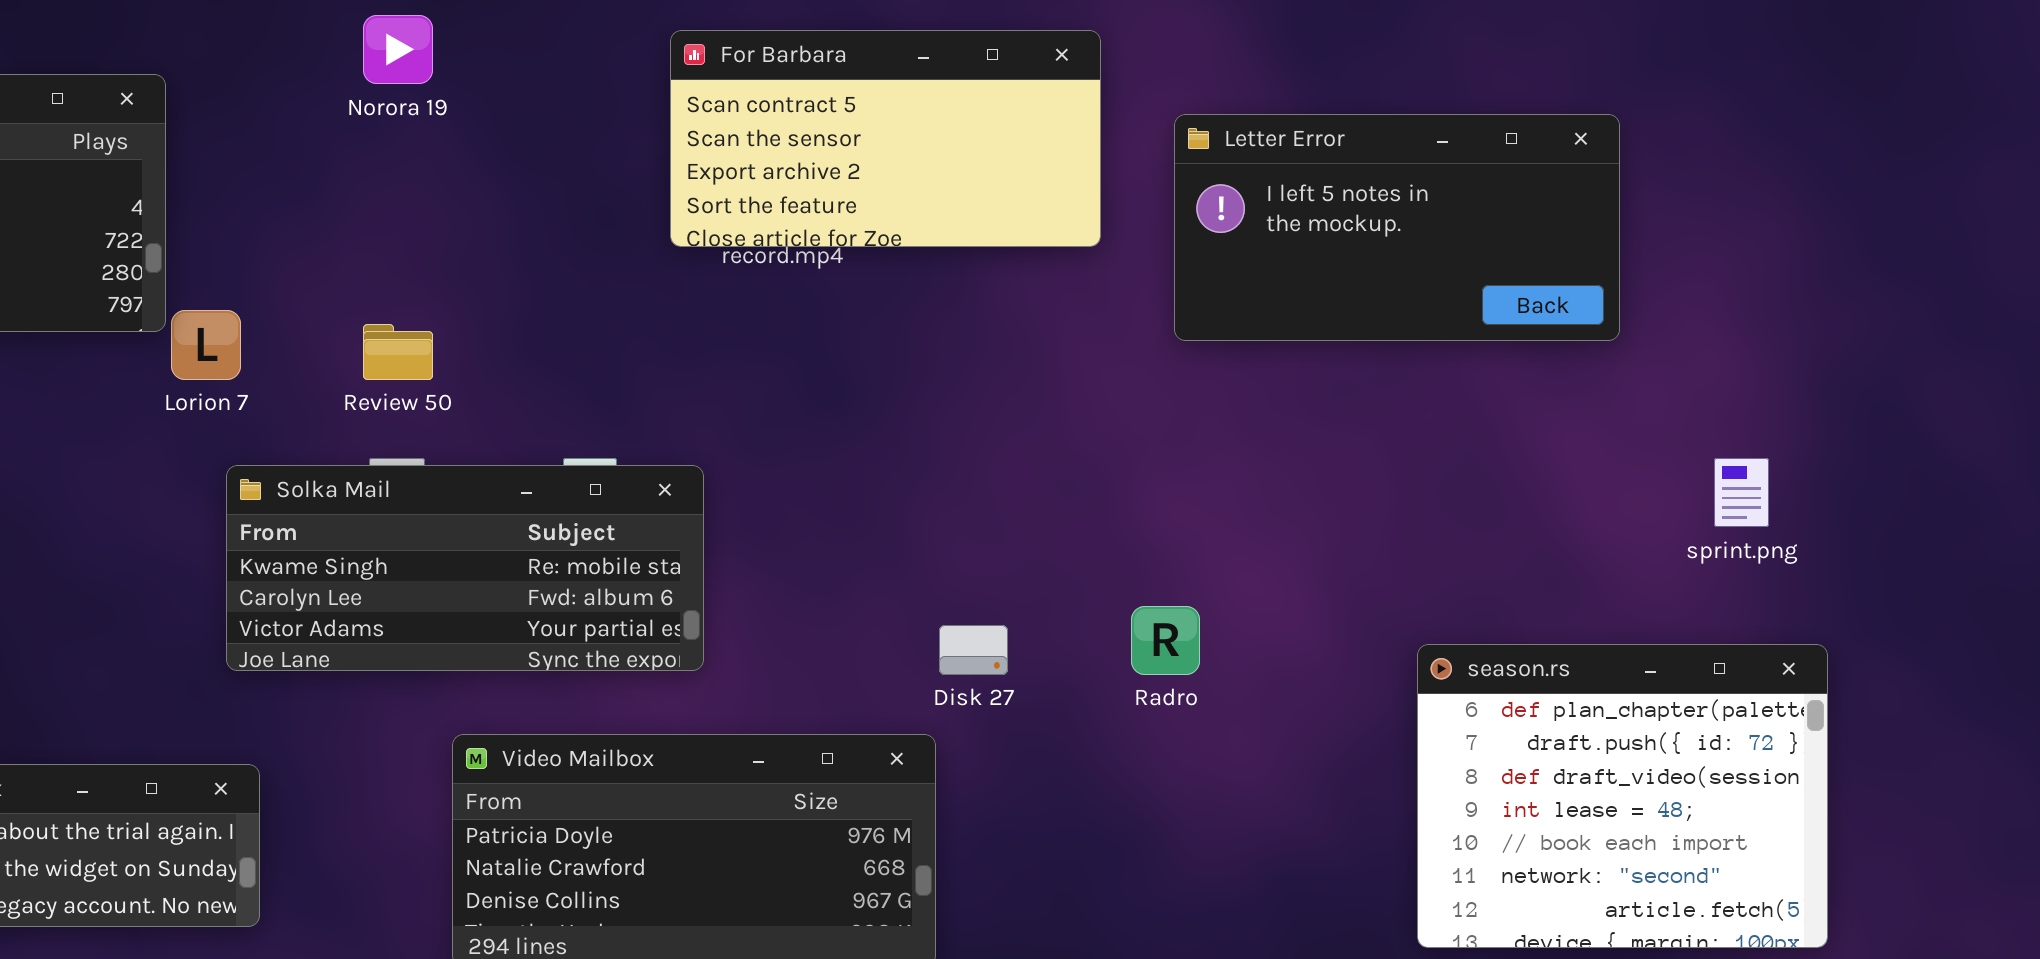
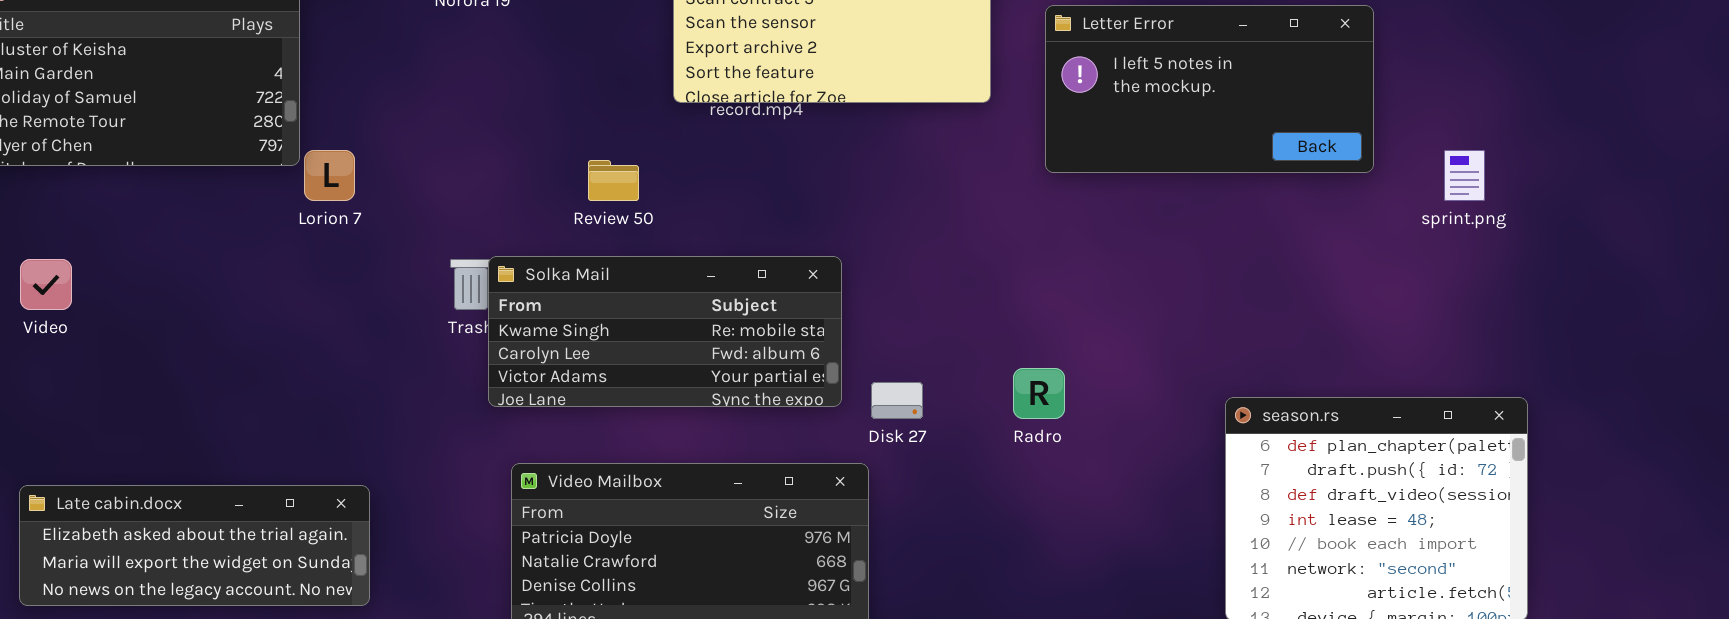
Review 50: [363,324,433,380] -> [588,160,639,201], moved
sprint.png: [1714,458,1769,527] -> [1444,150,1485,201], moved
Solka Mail: [226,465,704,671] -> [488,256,842,407], moved

